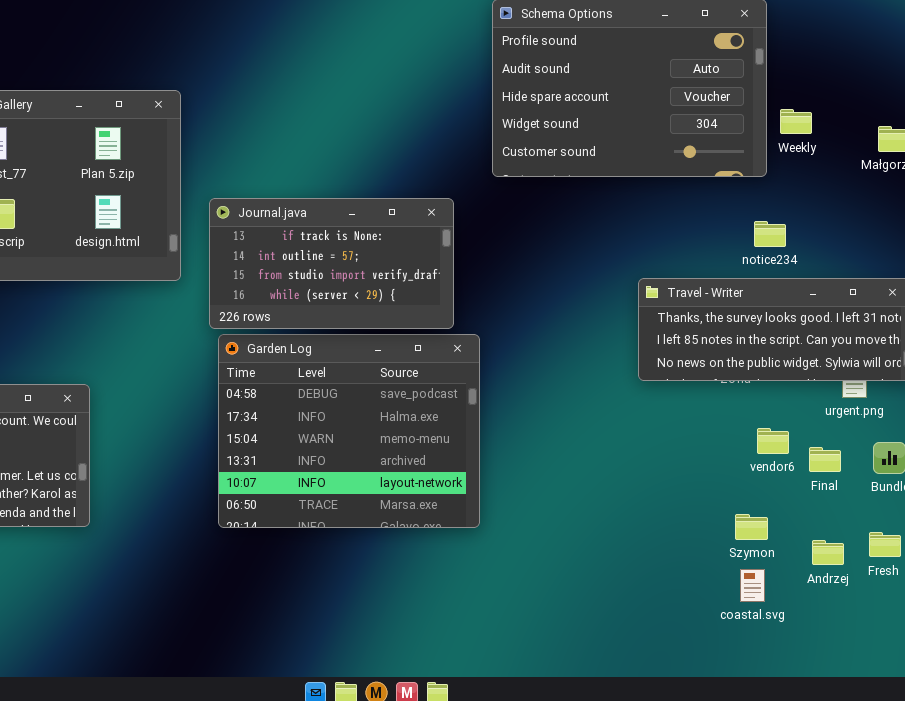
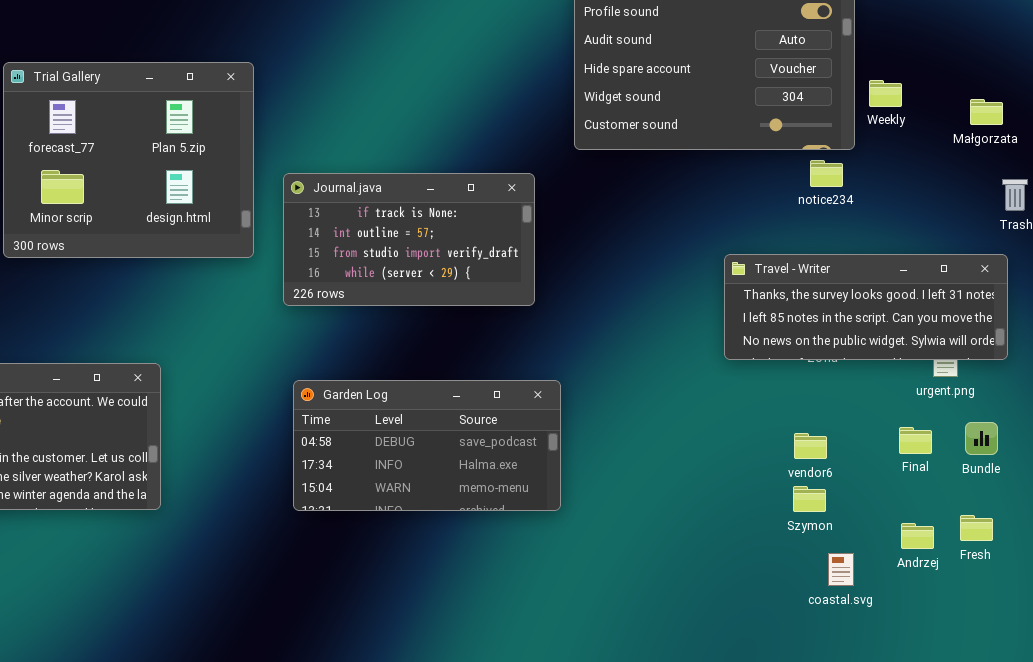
notice234: [754,221,786,247] -> [810,160,843,187], moved
Garden Log: [218,334,480,528] -> [293,380,561,511], resized
vendor6: [757,428,789,454] -> [794,433,827,459], moved
Szymon: [735,514,768,540] -> [793,486,826,512], moved

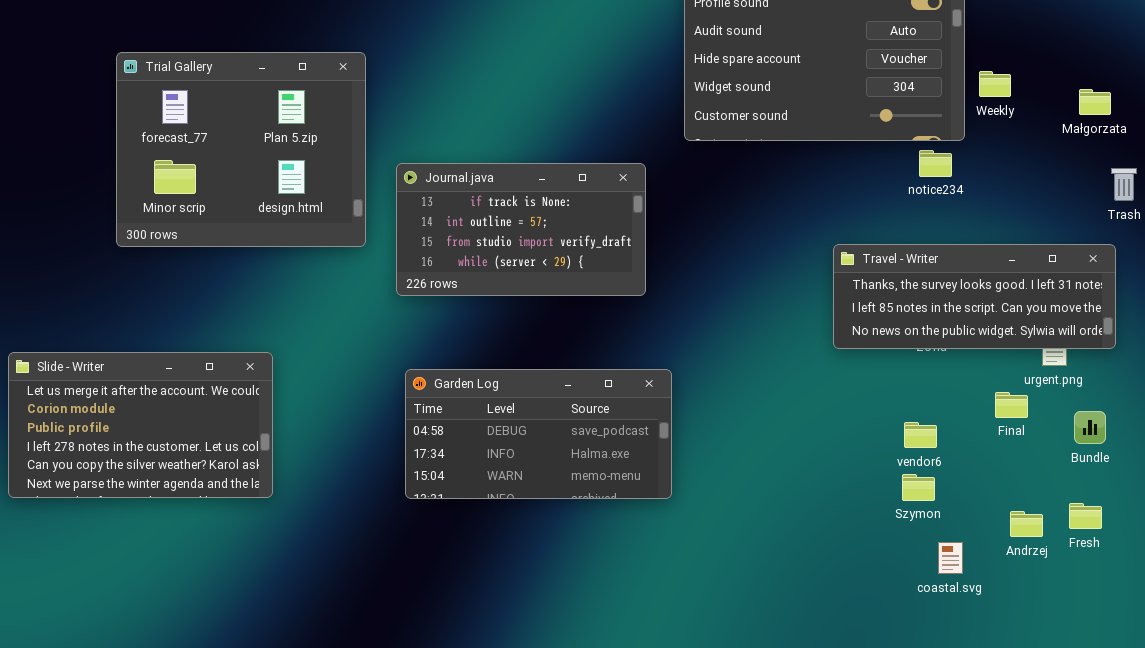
Final: [899,427,932,454] -> [995,392,1028,418], moved

